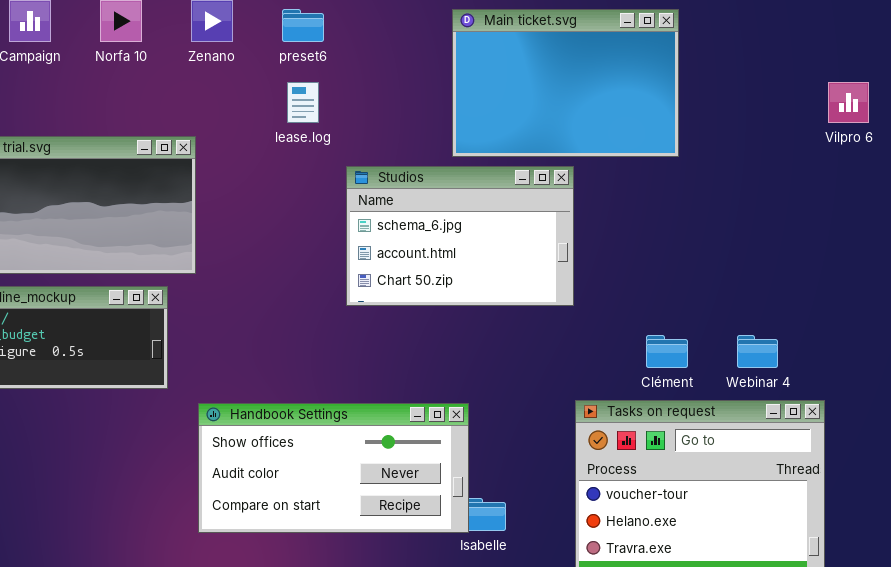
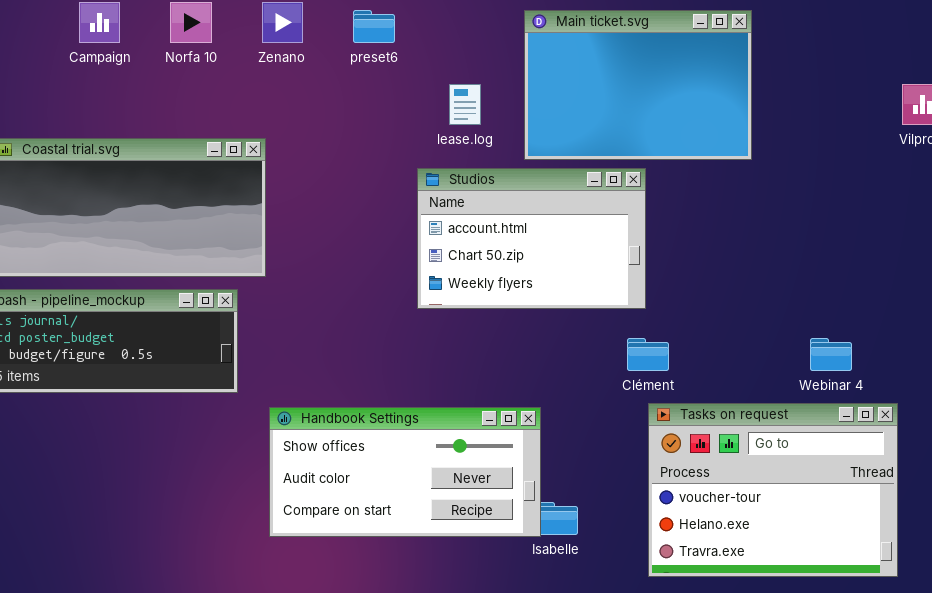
lease.log: [287,82,319,123] -> [449,84,481,125], moved
Studios: [346,166,574,306] -> [417,168,646,309], scrolled down 1 row
Clément: [646,335,688,368] -> [627,338,669,371], moved

